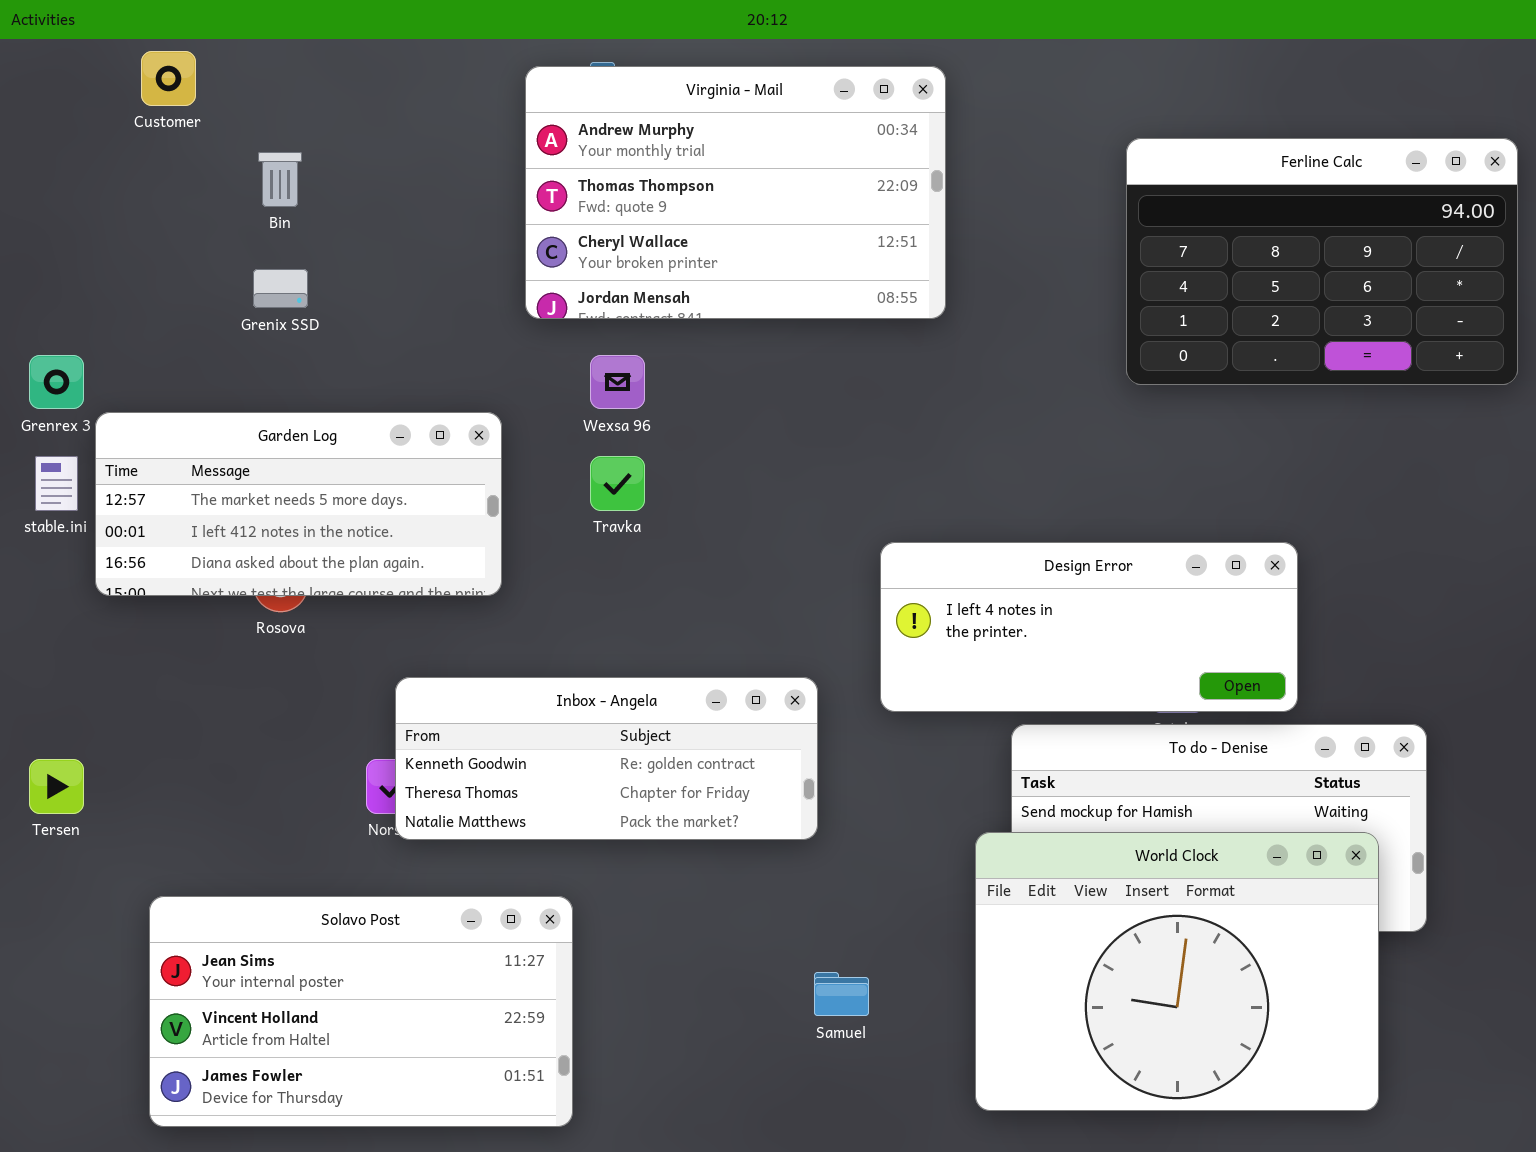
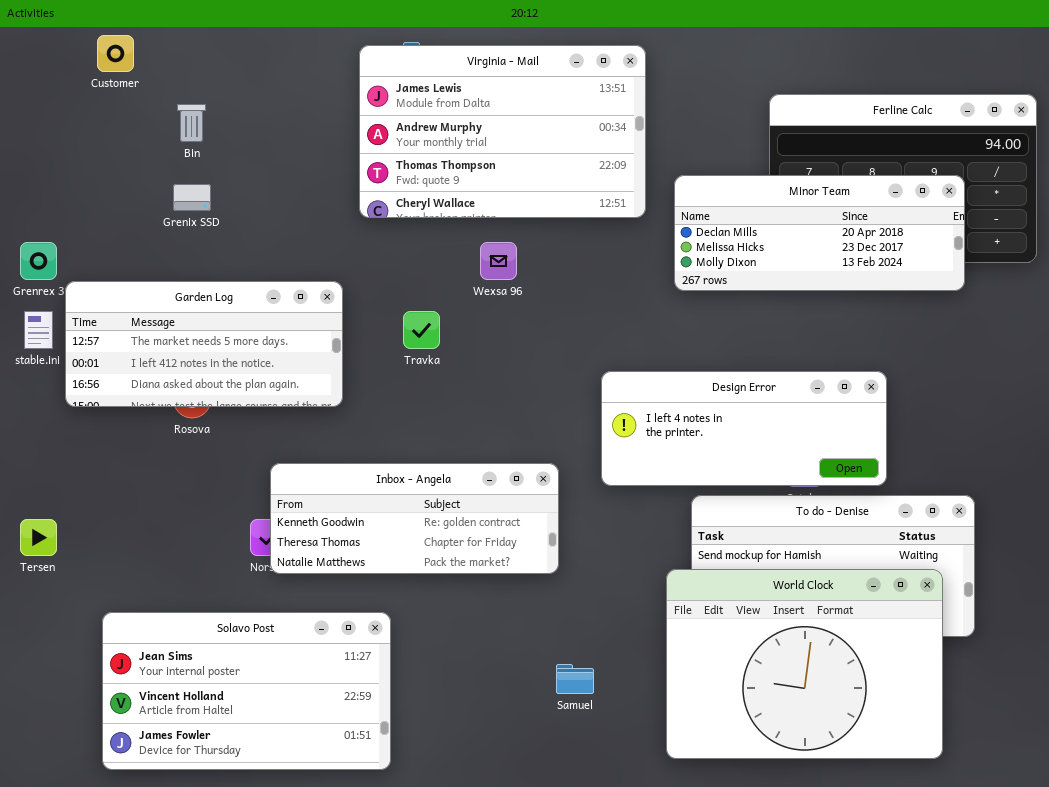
Virginia - Mail: [525,66,946,319] -> [359,45,646,218], scrolled up 1 row
Minor Team: none -> [674,175,965,291], opened
Wexsa 96: [590,355,645,409] -> [480,242,517,280], moved

